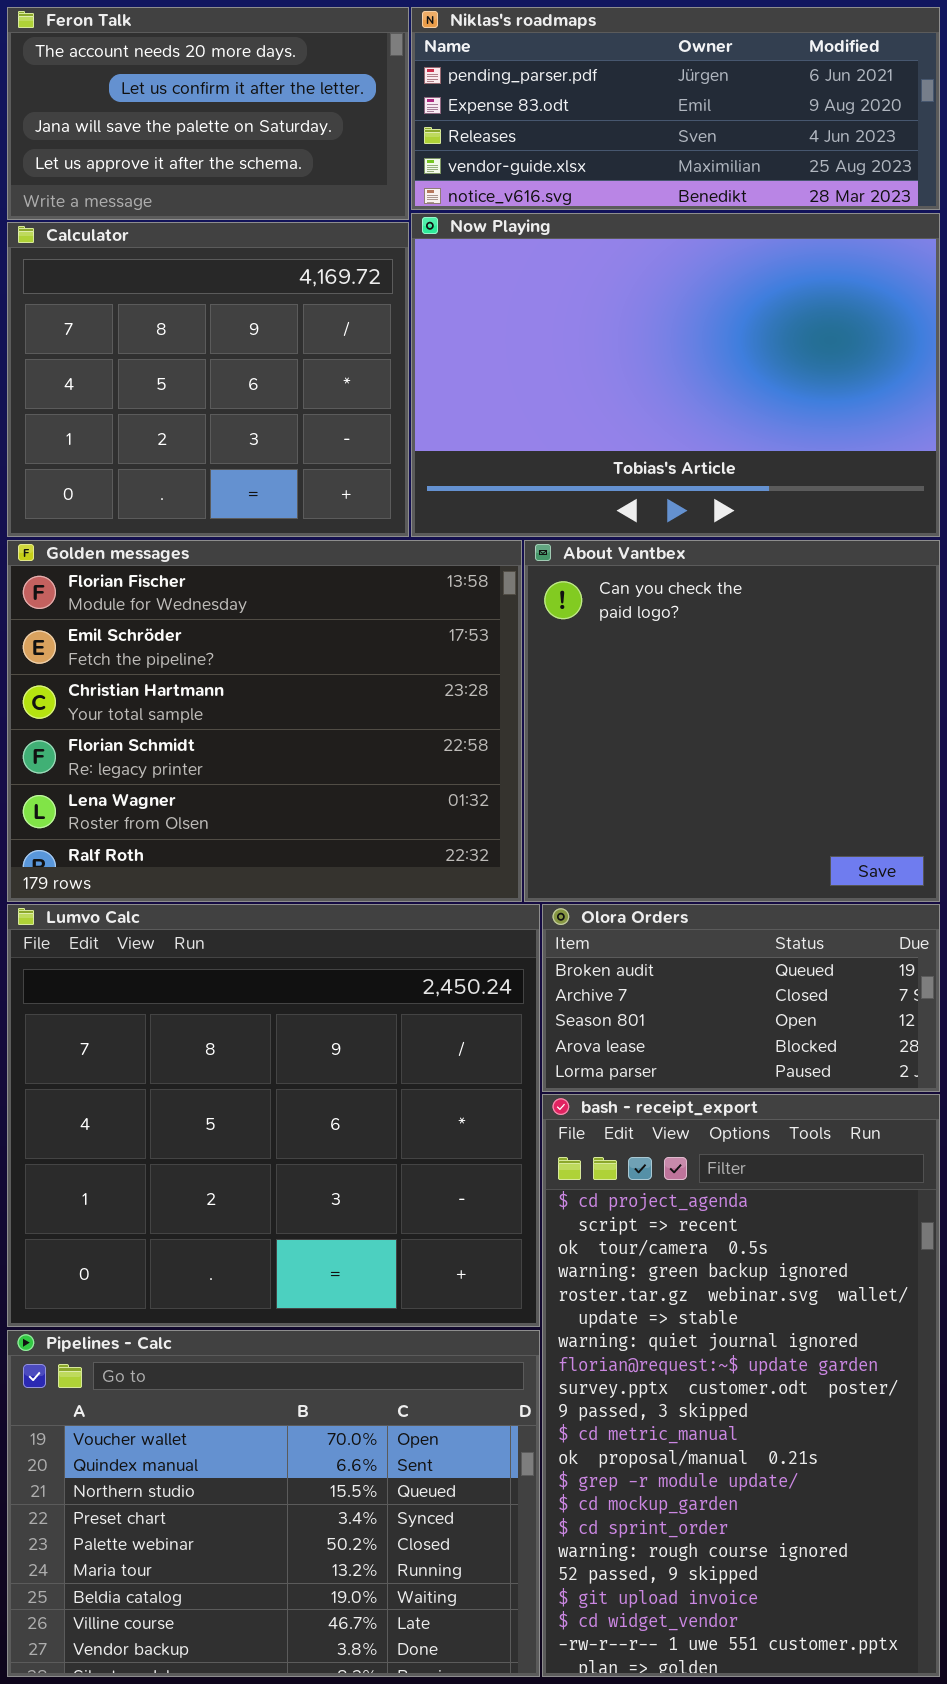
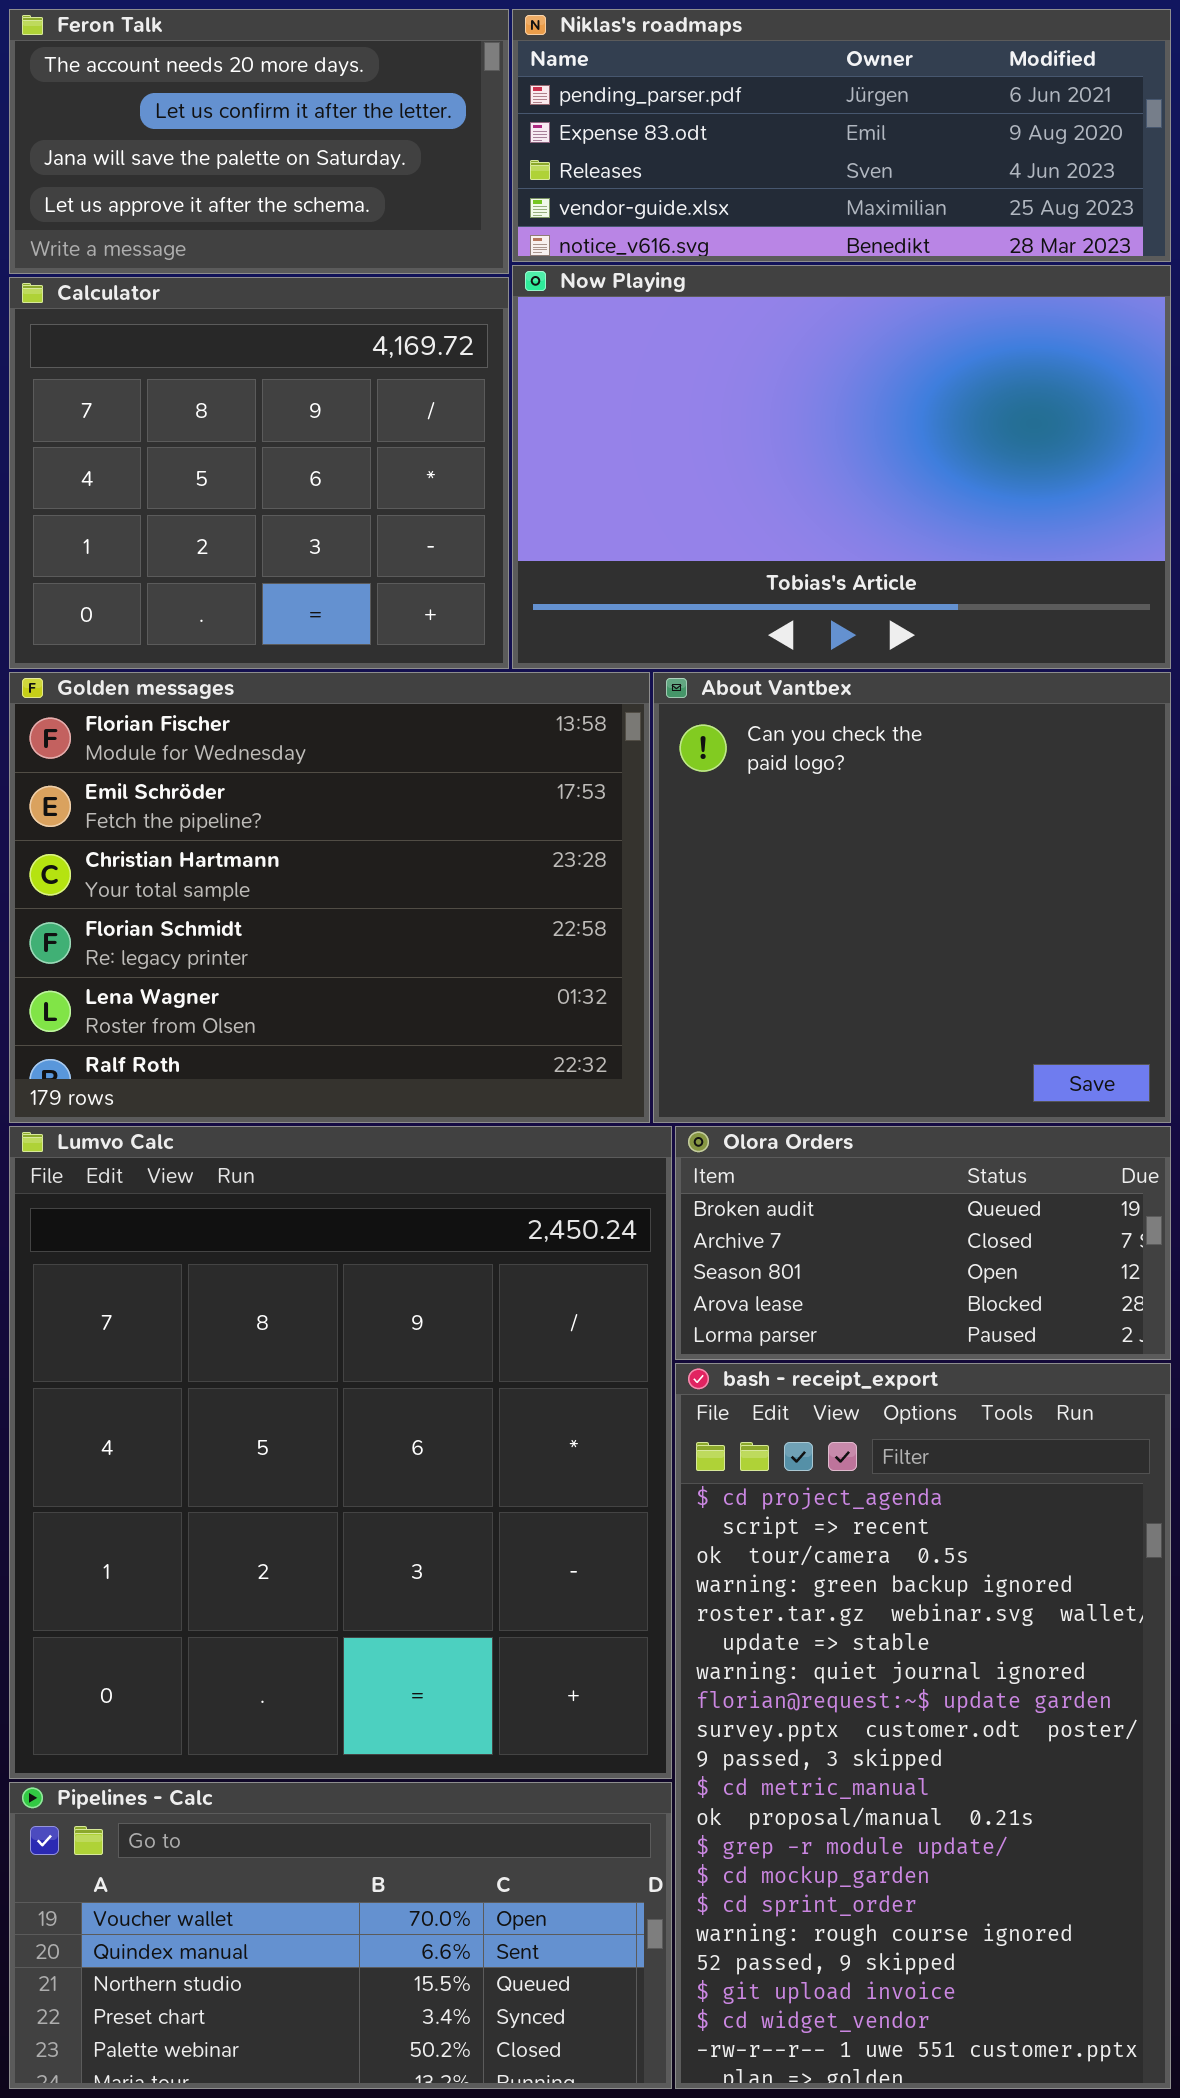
Lumvo Calc: [7,904,540,1327] -> [9,1126,672,1779], resized
Pipelines - Calc: [7,1330,540,1677] -> [9,1782,672,2089], resized

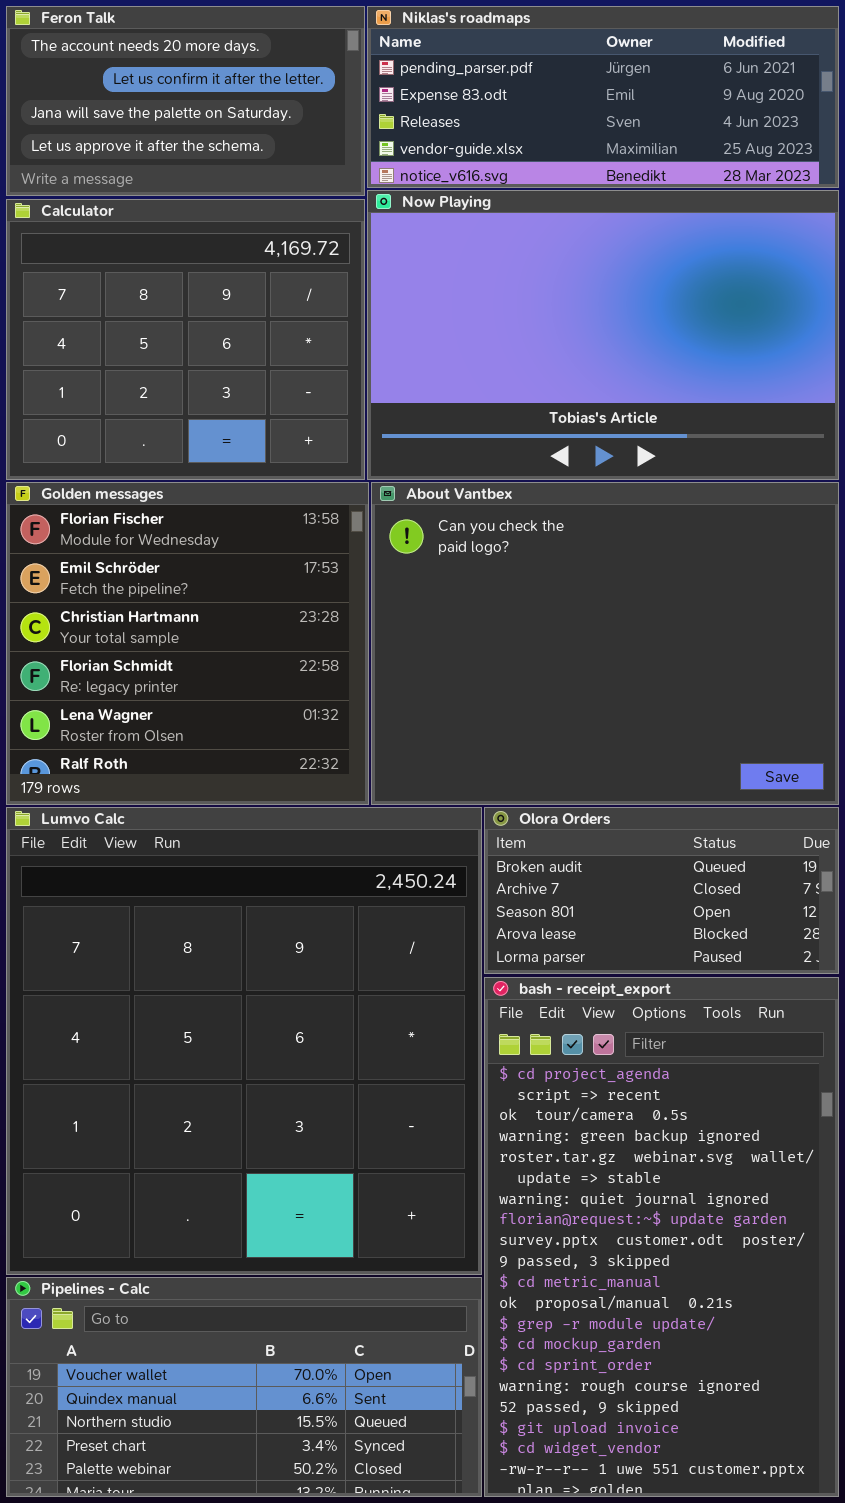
Golden messages: [9,672,650,1123] -> [6,482,369,805], resized
About Vantbex: [653,672,1171,1123] -> [371,482,839,805], resized

